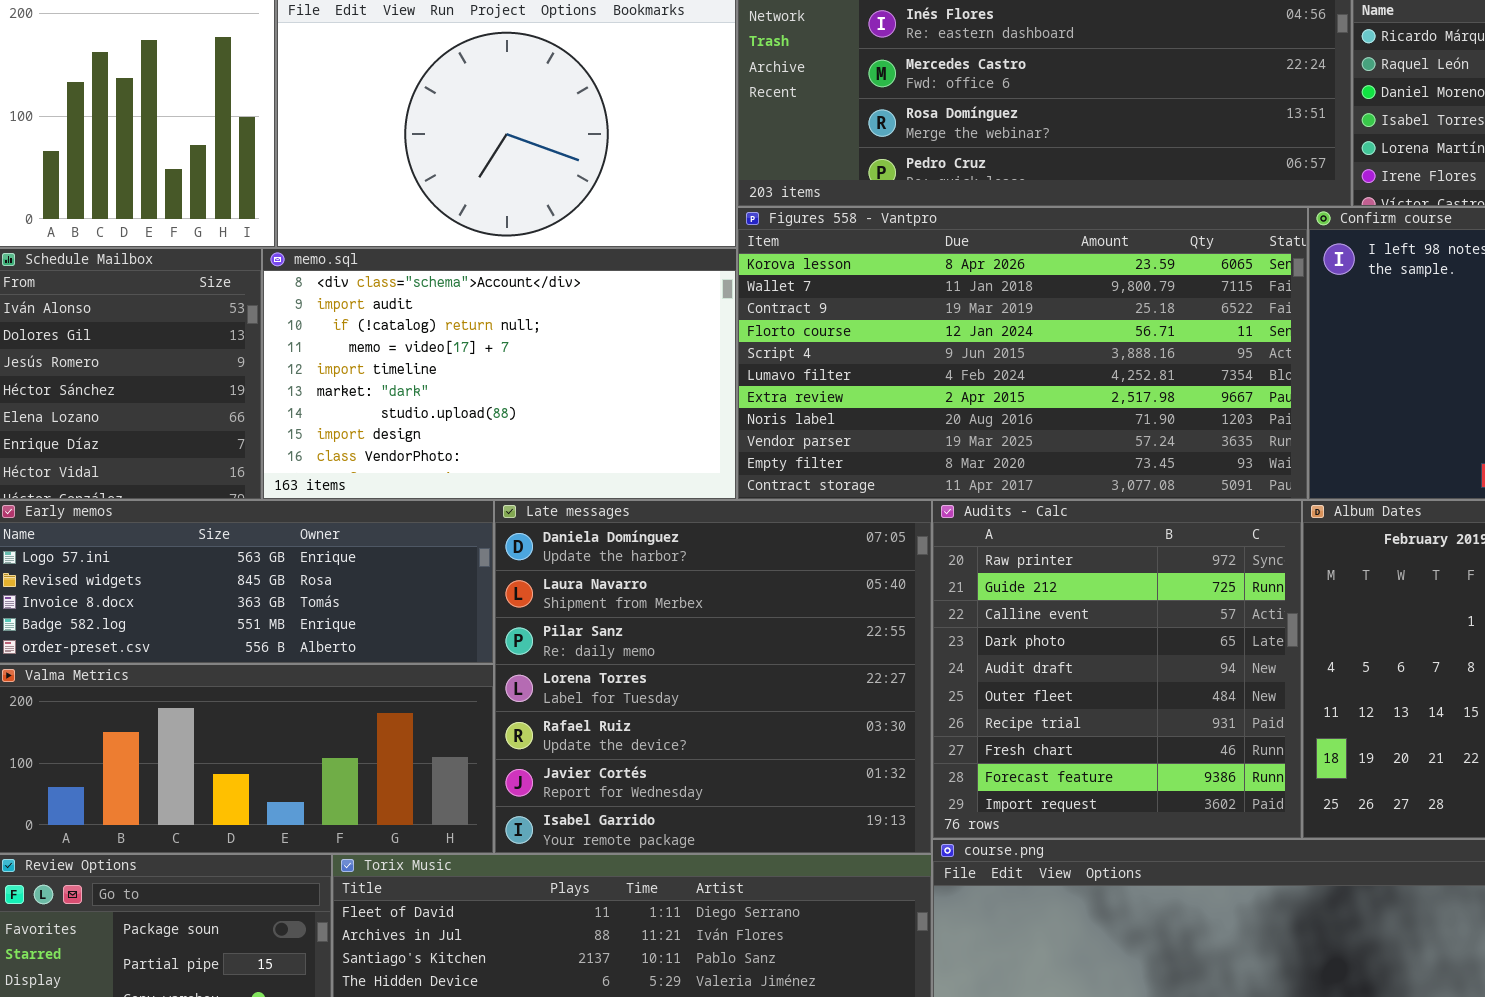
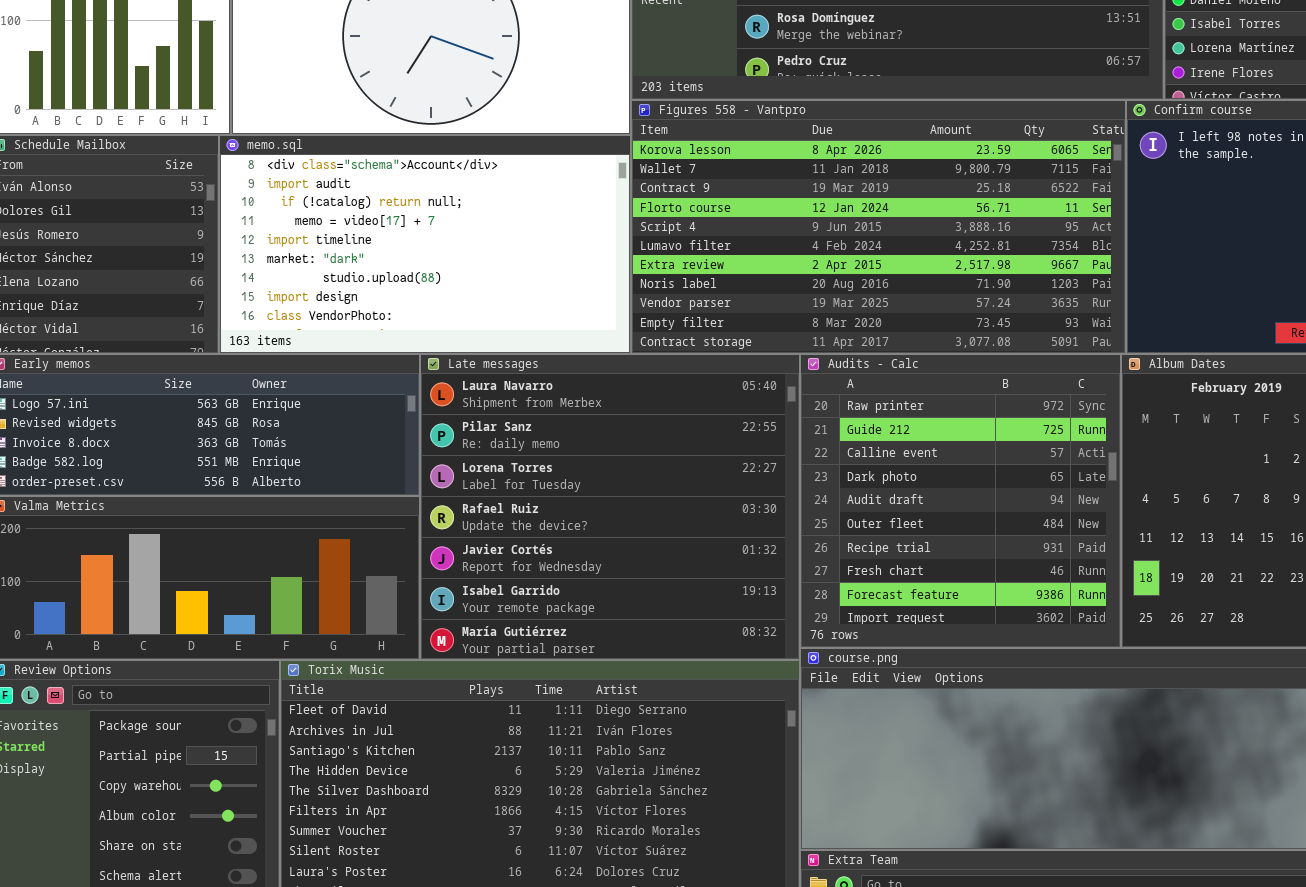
Late messages: [494,500,932,854] -> [420,354,800,660], scrolled down 1 row

